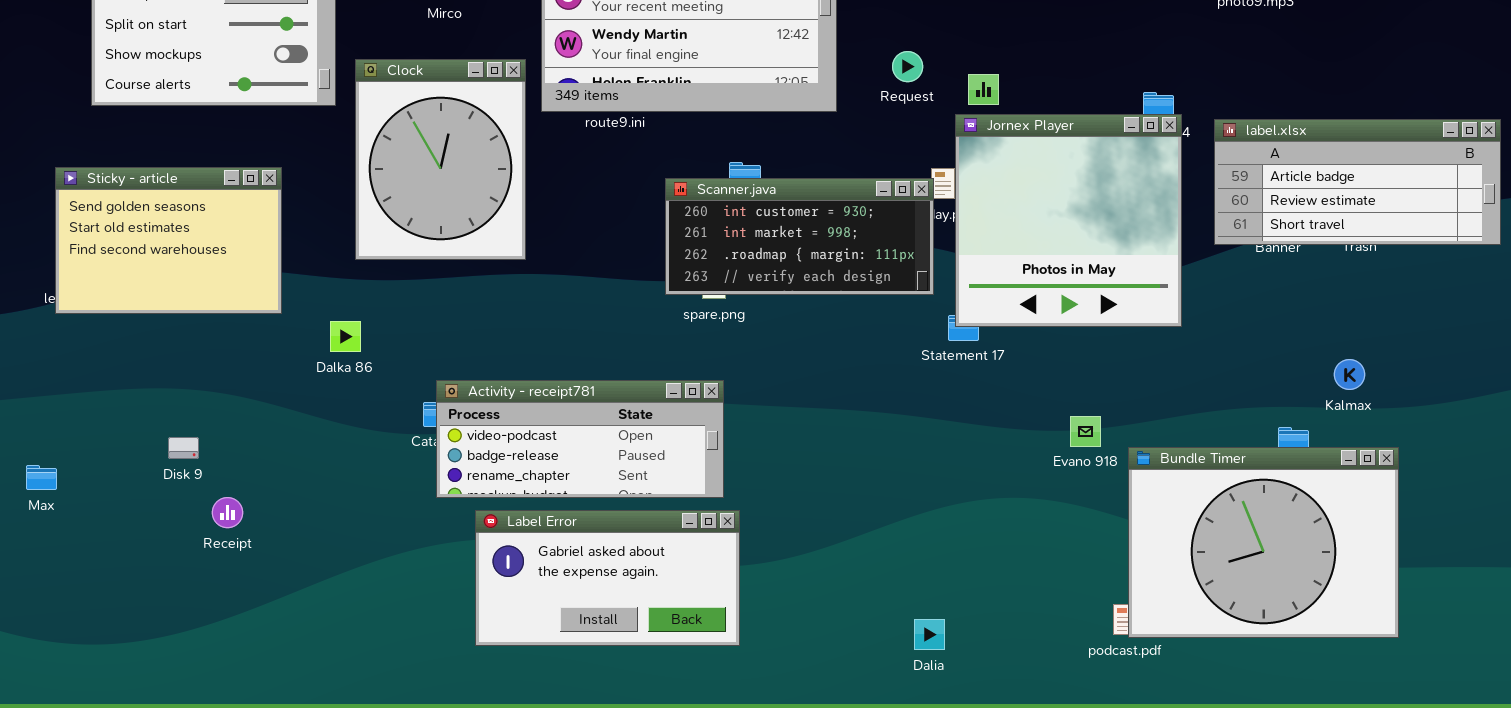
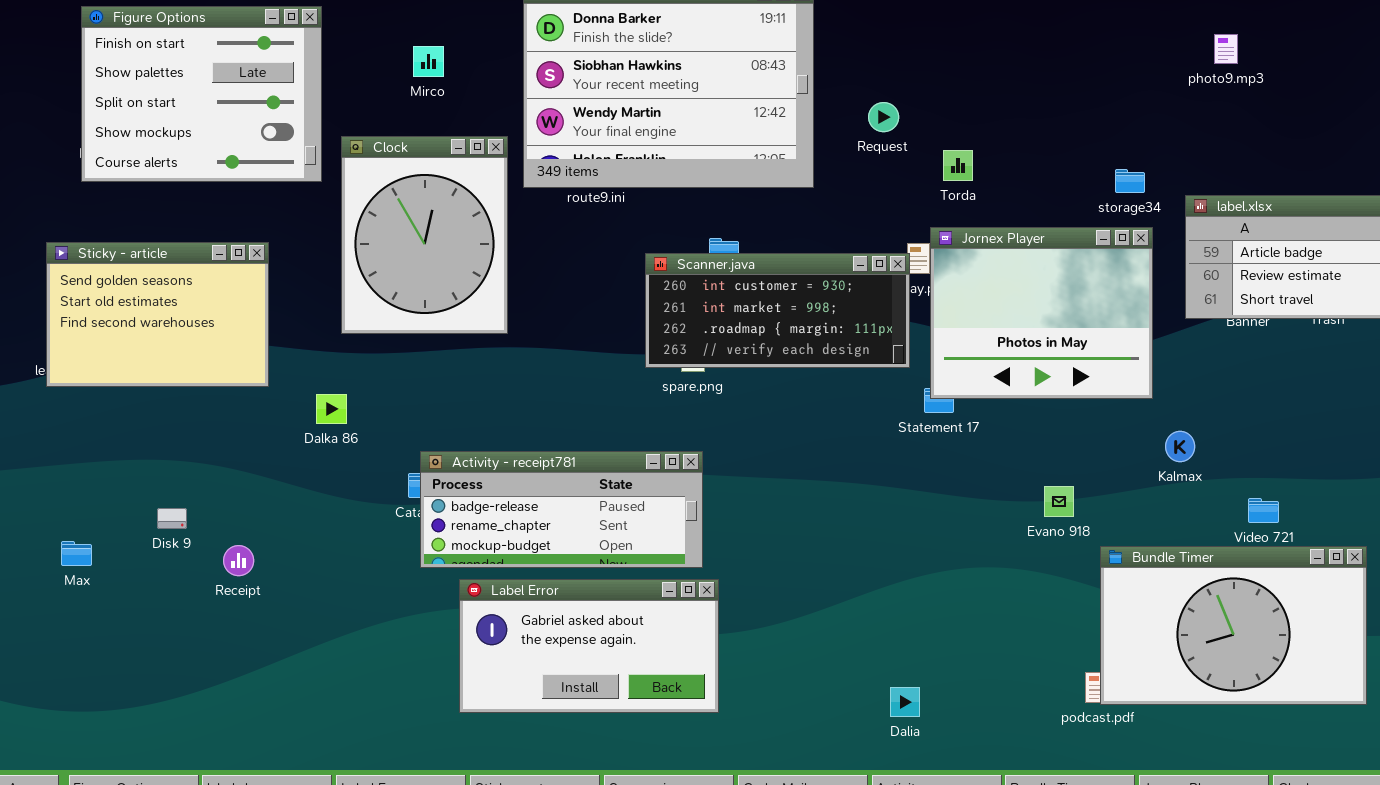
Request: [892,51,923,82] -> [868,102,899,132], moved
Jornex Player: [955,114,1182,327] -> [930,227,1153,399], resized
Kalmax: [1334,359,1365,390] -> [1165,431,1195,462], moved
Activity - receipt781: [436,380,724,498] -> [420,451,703,568], scrolled down 1 row
Bundle Timer: [1128,447,1399,638] -> [1100,546,1367,705], resized
Max: [26,465,57,490] -> [61,541,92,566], moved
Receipt: [212,497,243,528] -> [223,545,254,576], moved

